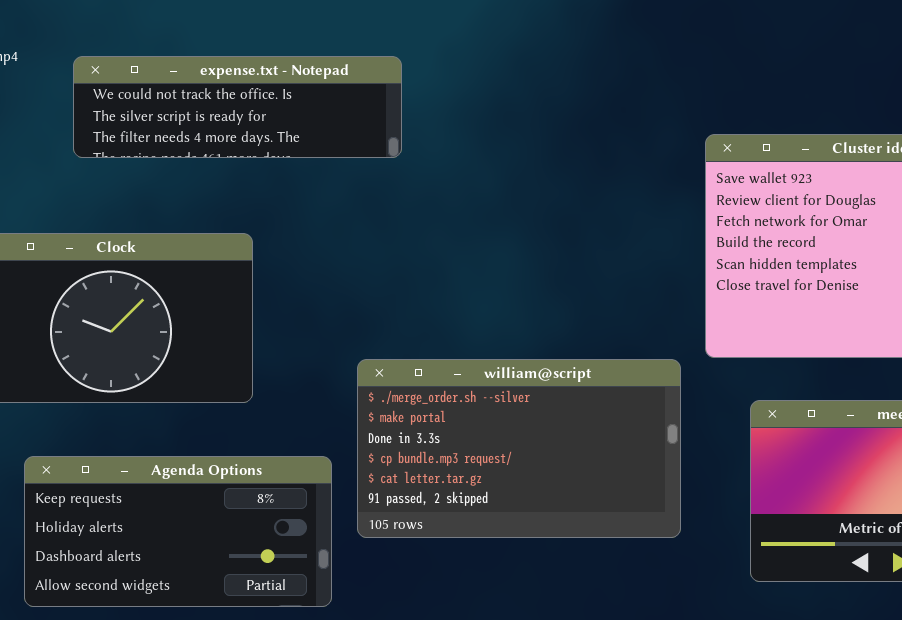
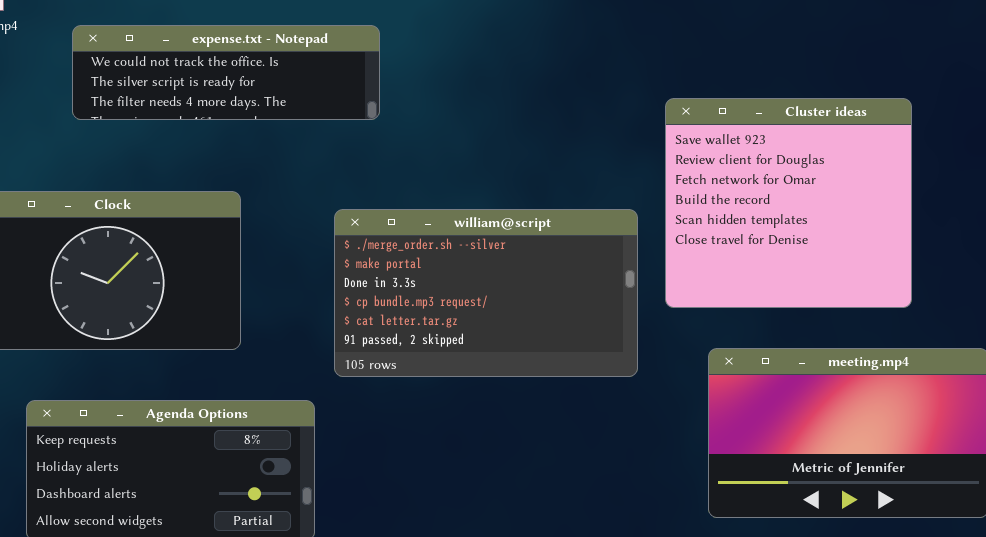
william@script: [357,359,681,538] -> [334,209,638,377], moved

